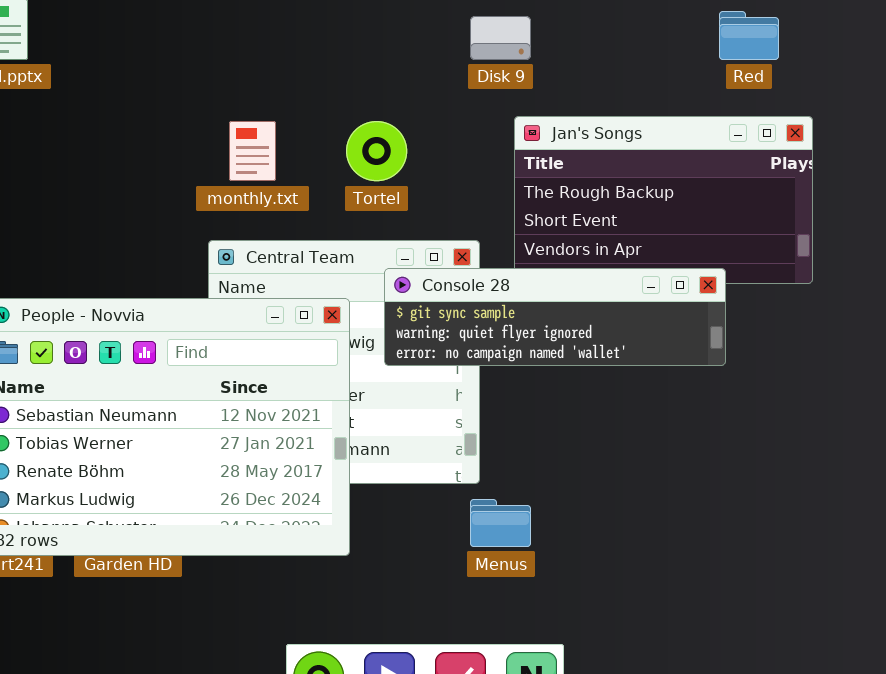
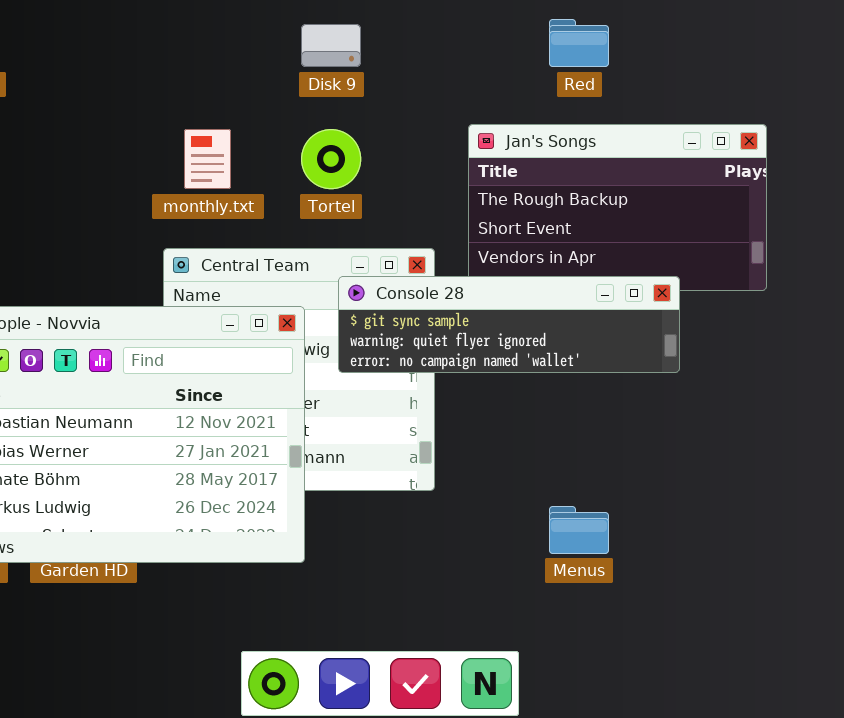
Red: [719,11,779,60] -> [549,19,609,67], moved
Disk 9: [470,16,531,60] -> [301,24,361,67], moved
Menus: [470,499,531,547] -> [549,506,609,554], moved

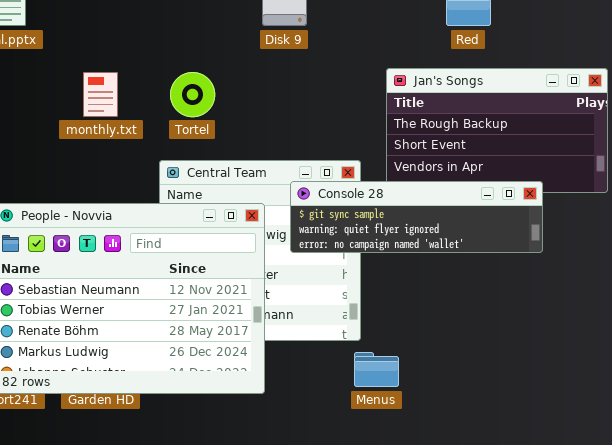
monthly.txt: [184,129,231,189] -> [83,72,118,117], moved
Tortel: [301,129,361,189] -> [170,72,215,117], moved
Menus: [549,506,609,554] -> [354,352,399,387], moved

